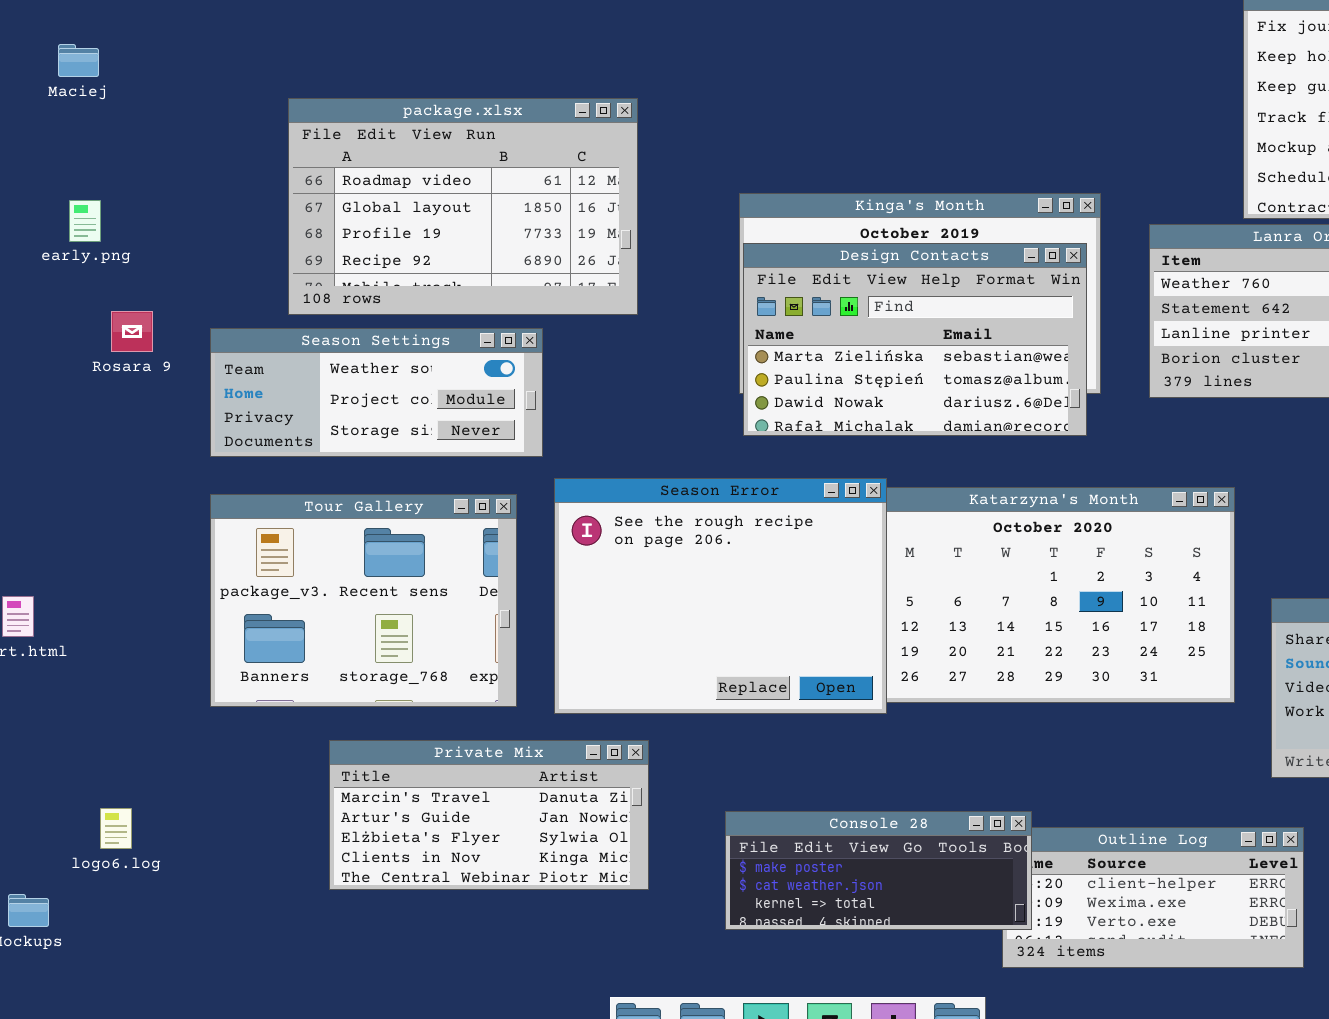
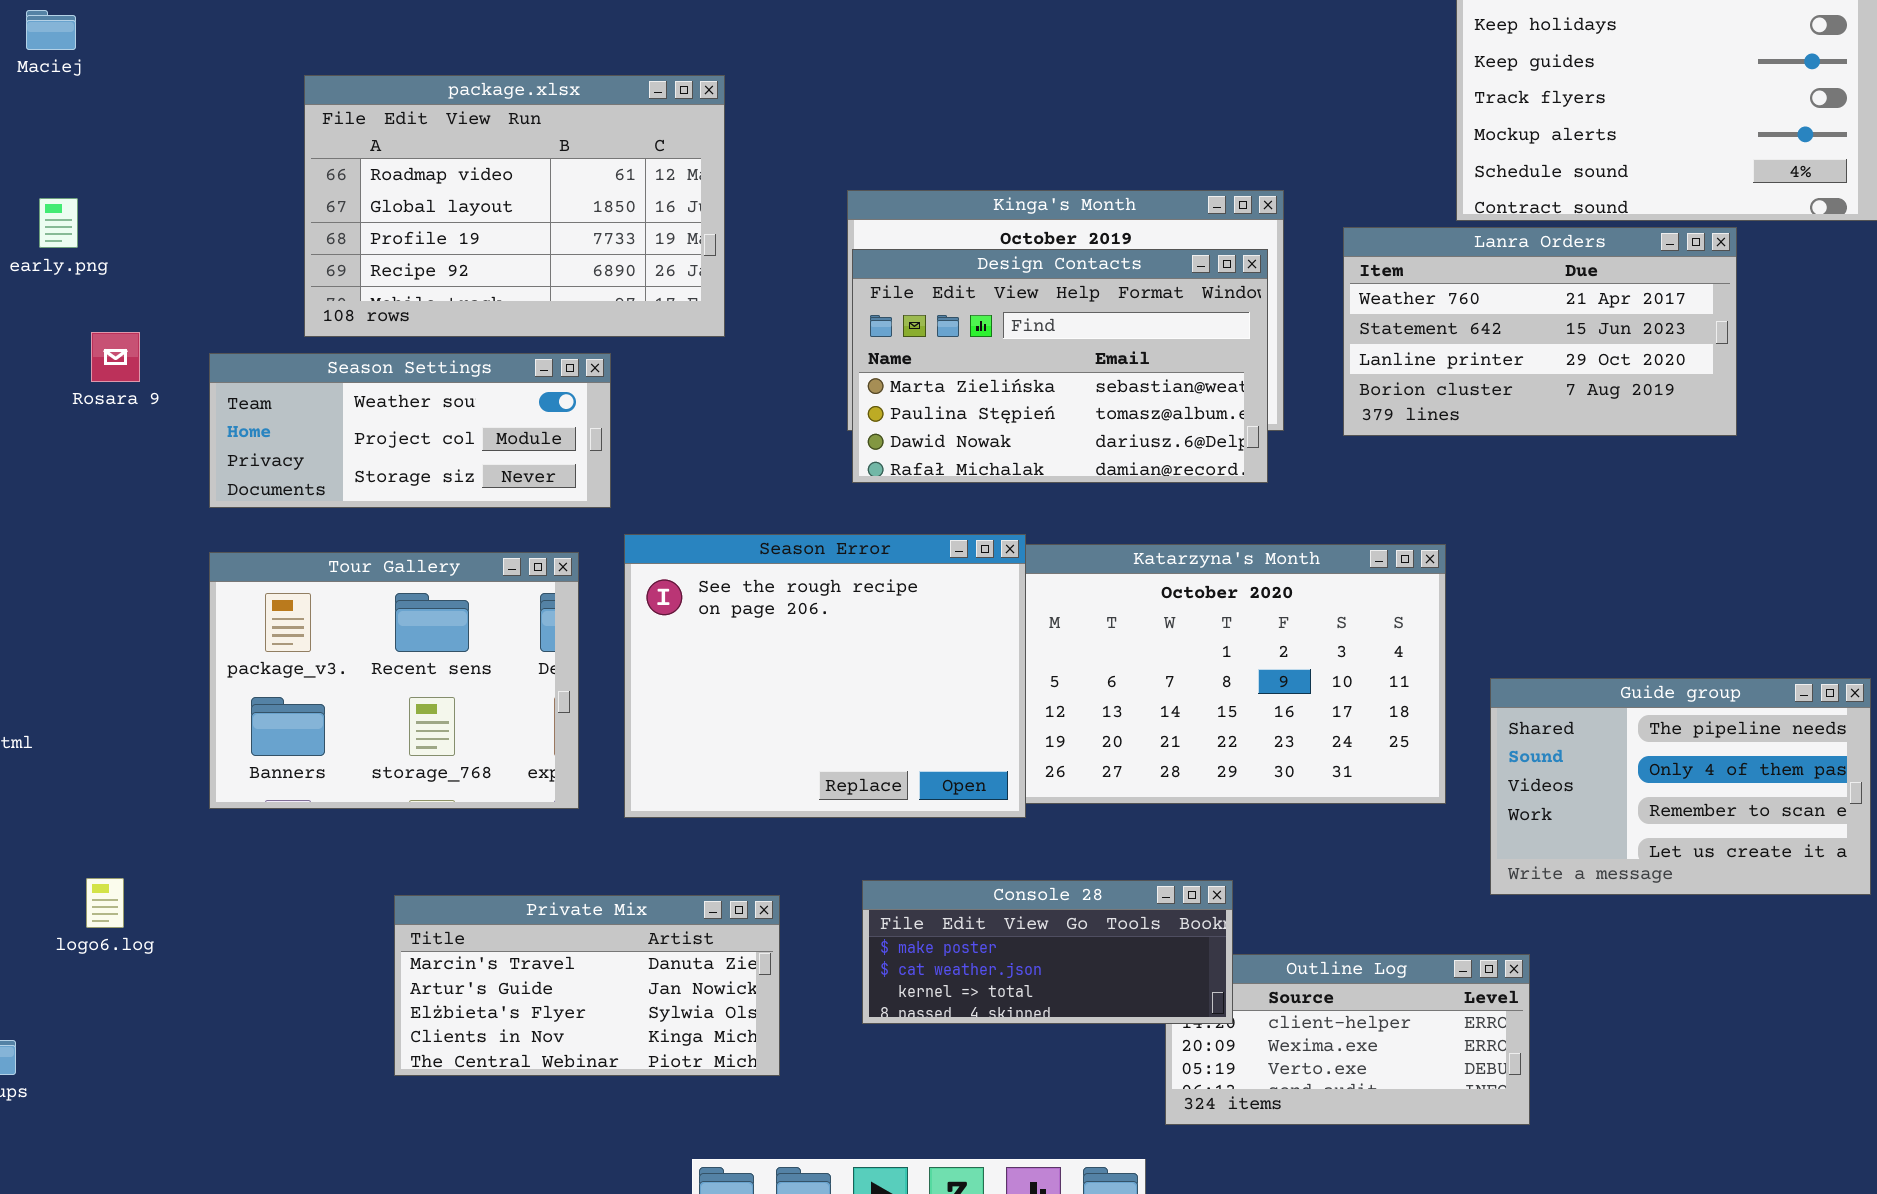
Private Mix: [329,740,649,890] -> [394,895,780,1076], moved
logo6.log: [100,808,132,849] -> [86,878,124,928], moved
Console 28: [725,811,1032,930] -> [862,880,1233,1024], moved

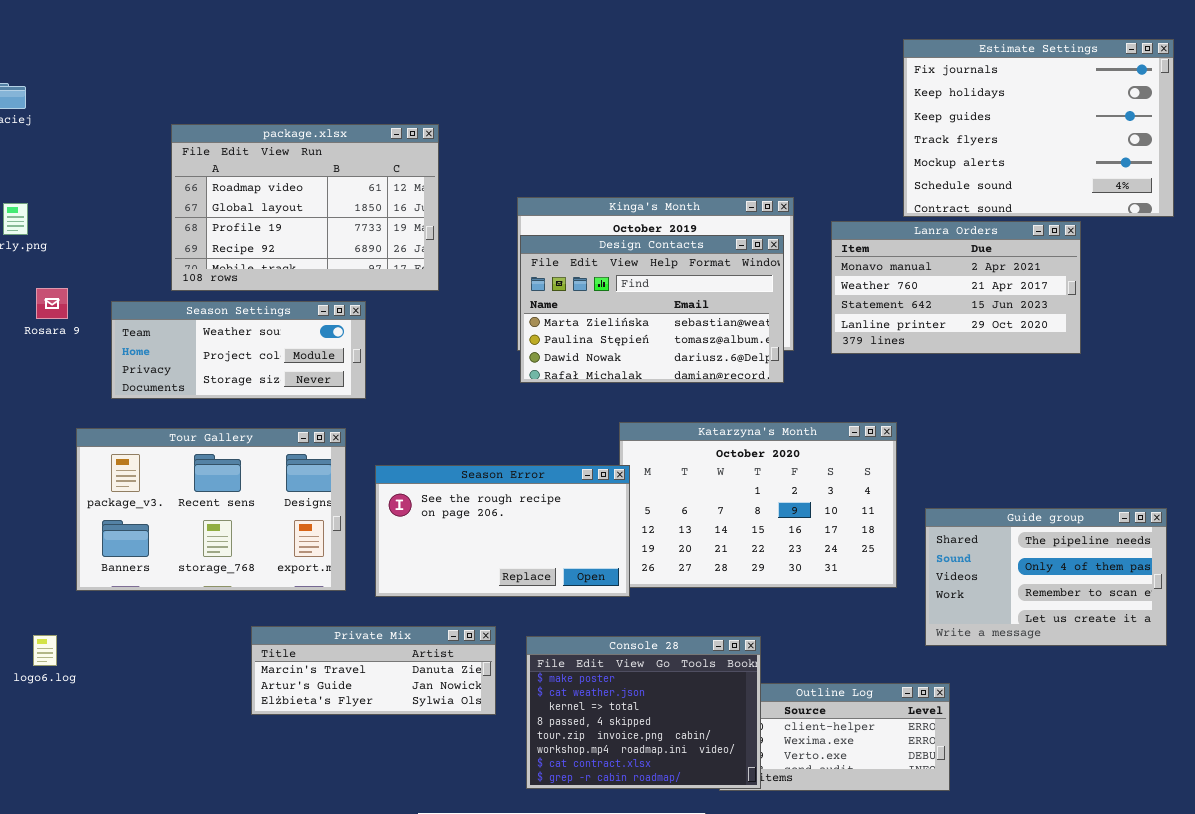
Lanra Orders: [1343,227,1737,436] -> [831,221,1081,354], scrolled up 1 row
Season Error: [624,534,1026,818] -> [375,465,630,597], resized
Tour Gallery: [209,552,579,809] -> [76,428,346,591], resized
Console 28: [862,880,1233,1024] -> [526,636,761,789], resized
Private Mix: [394,895,780,1076] -> [251,626,496,715], moved, resized

